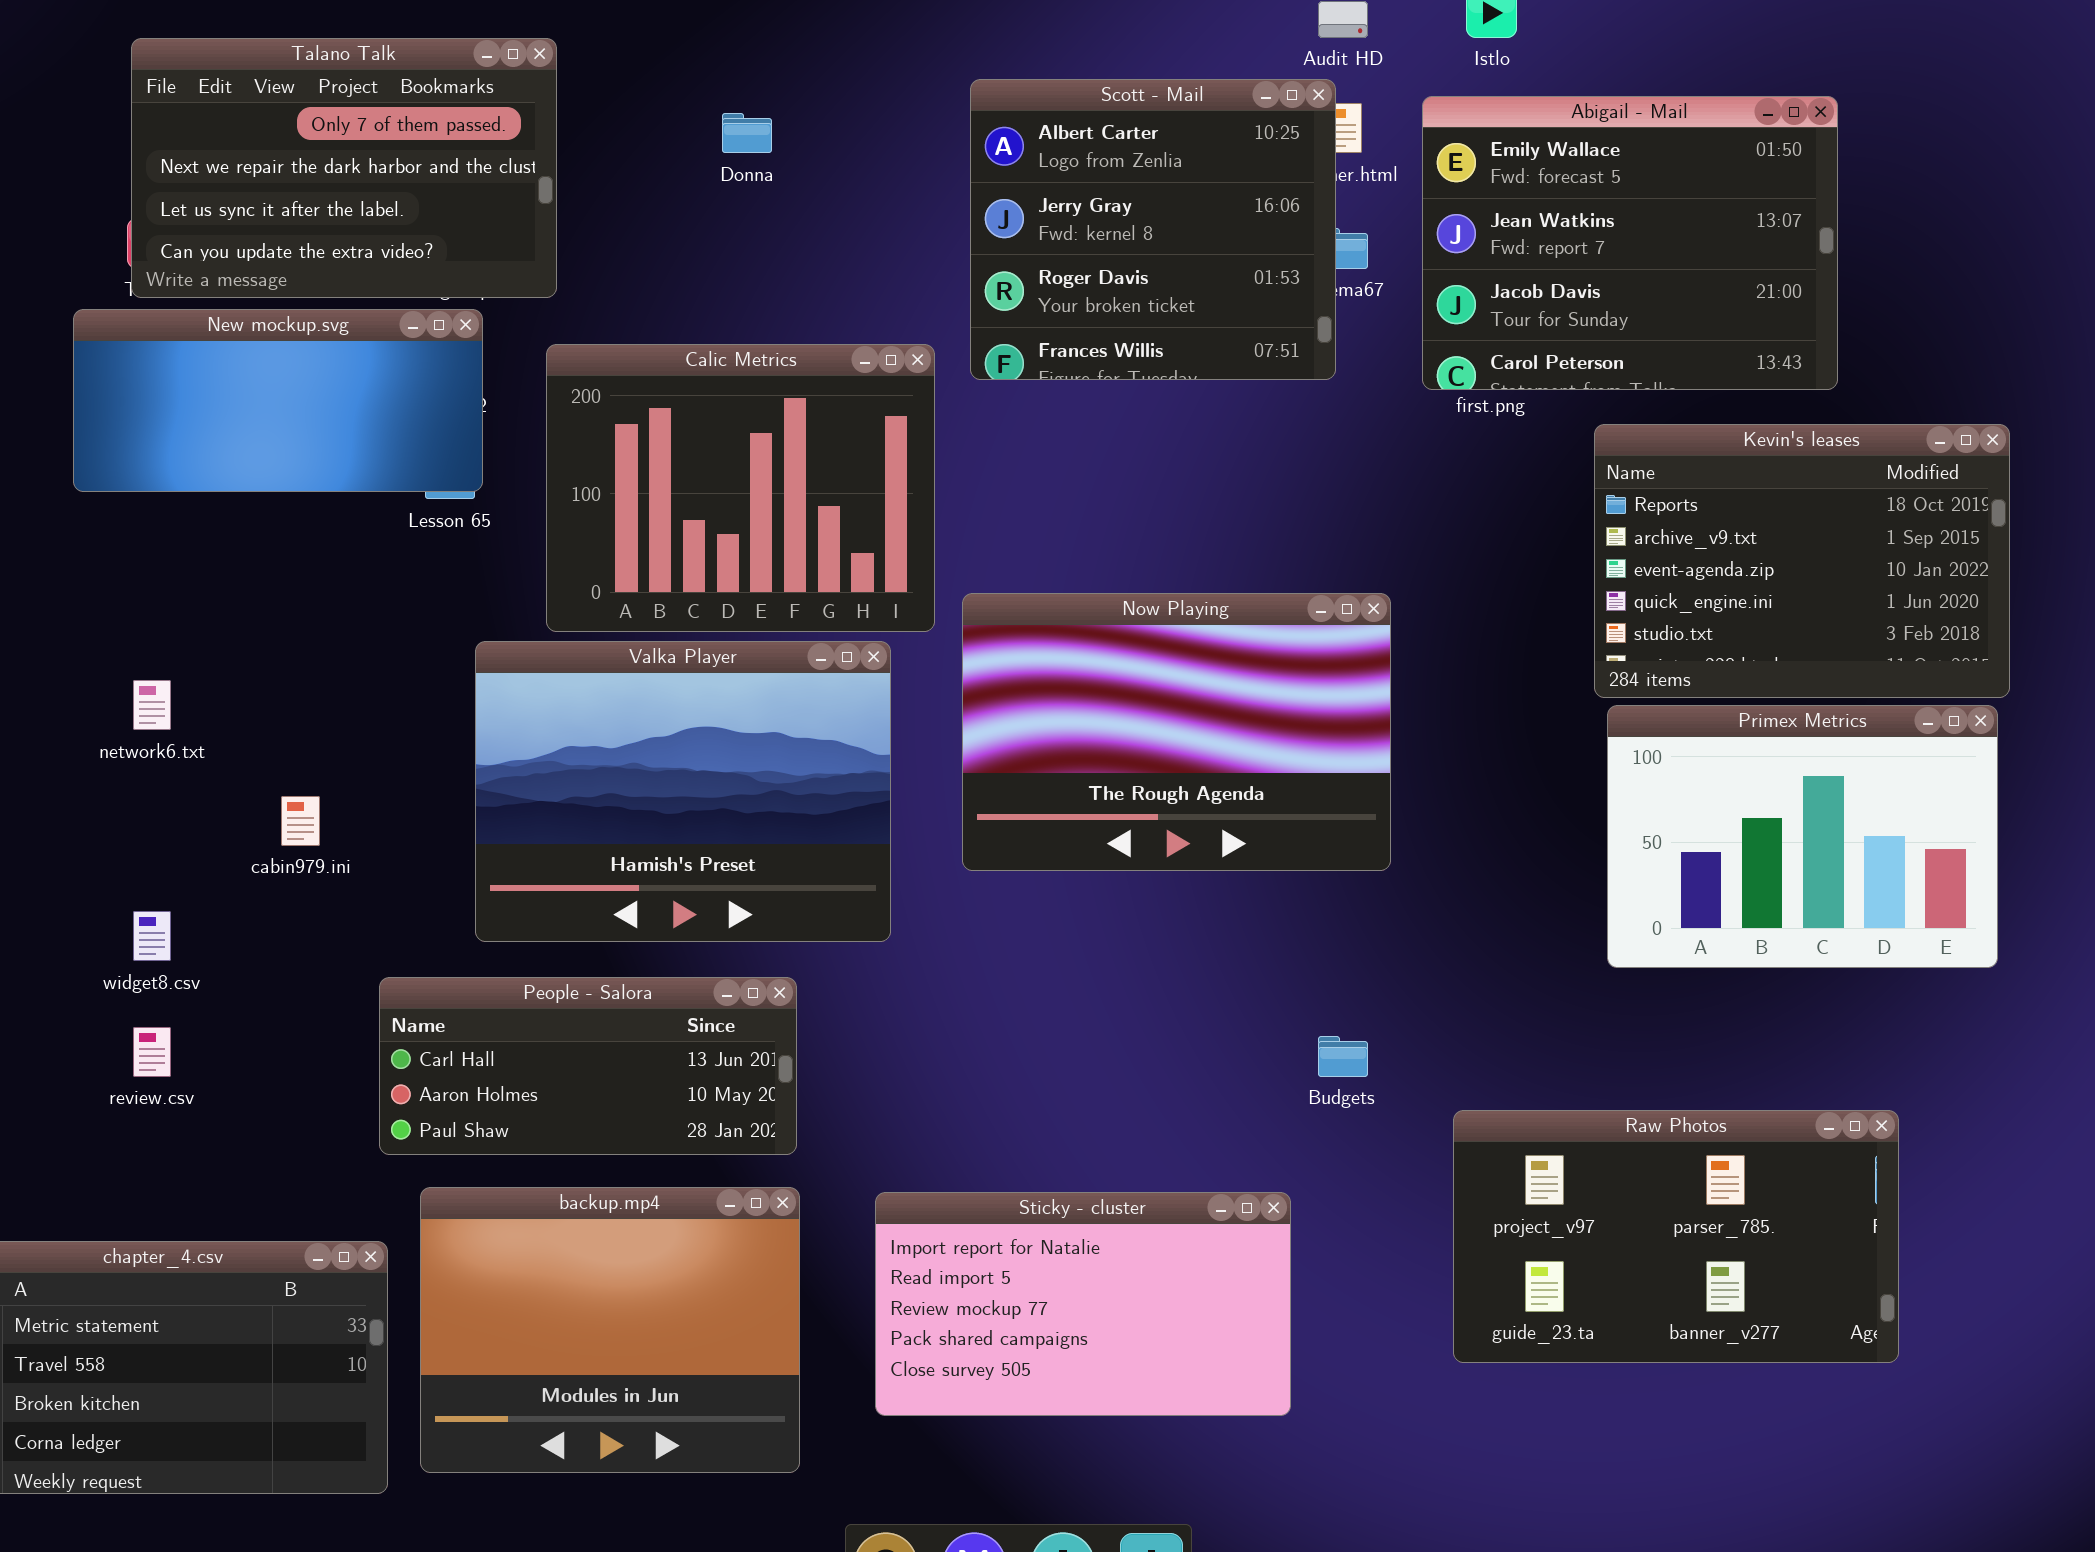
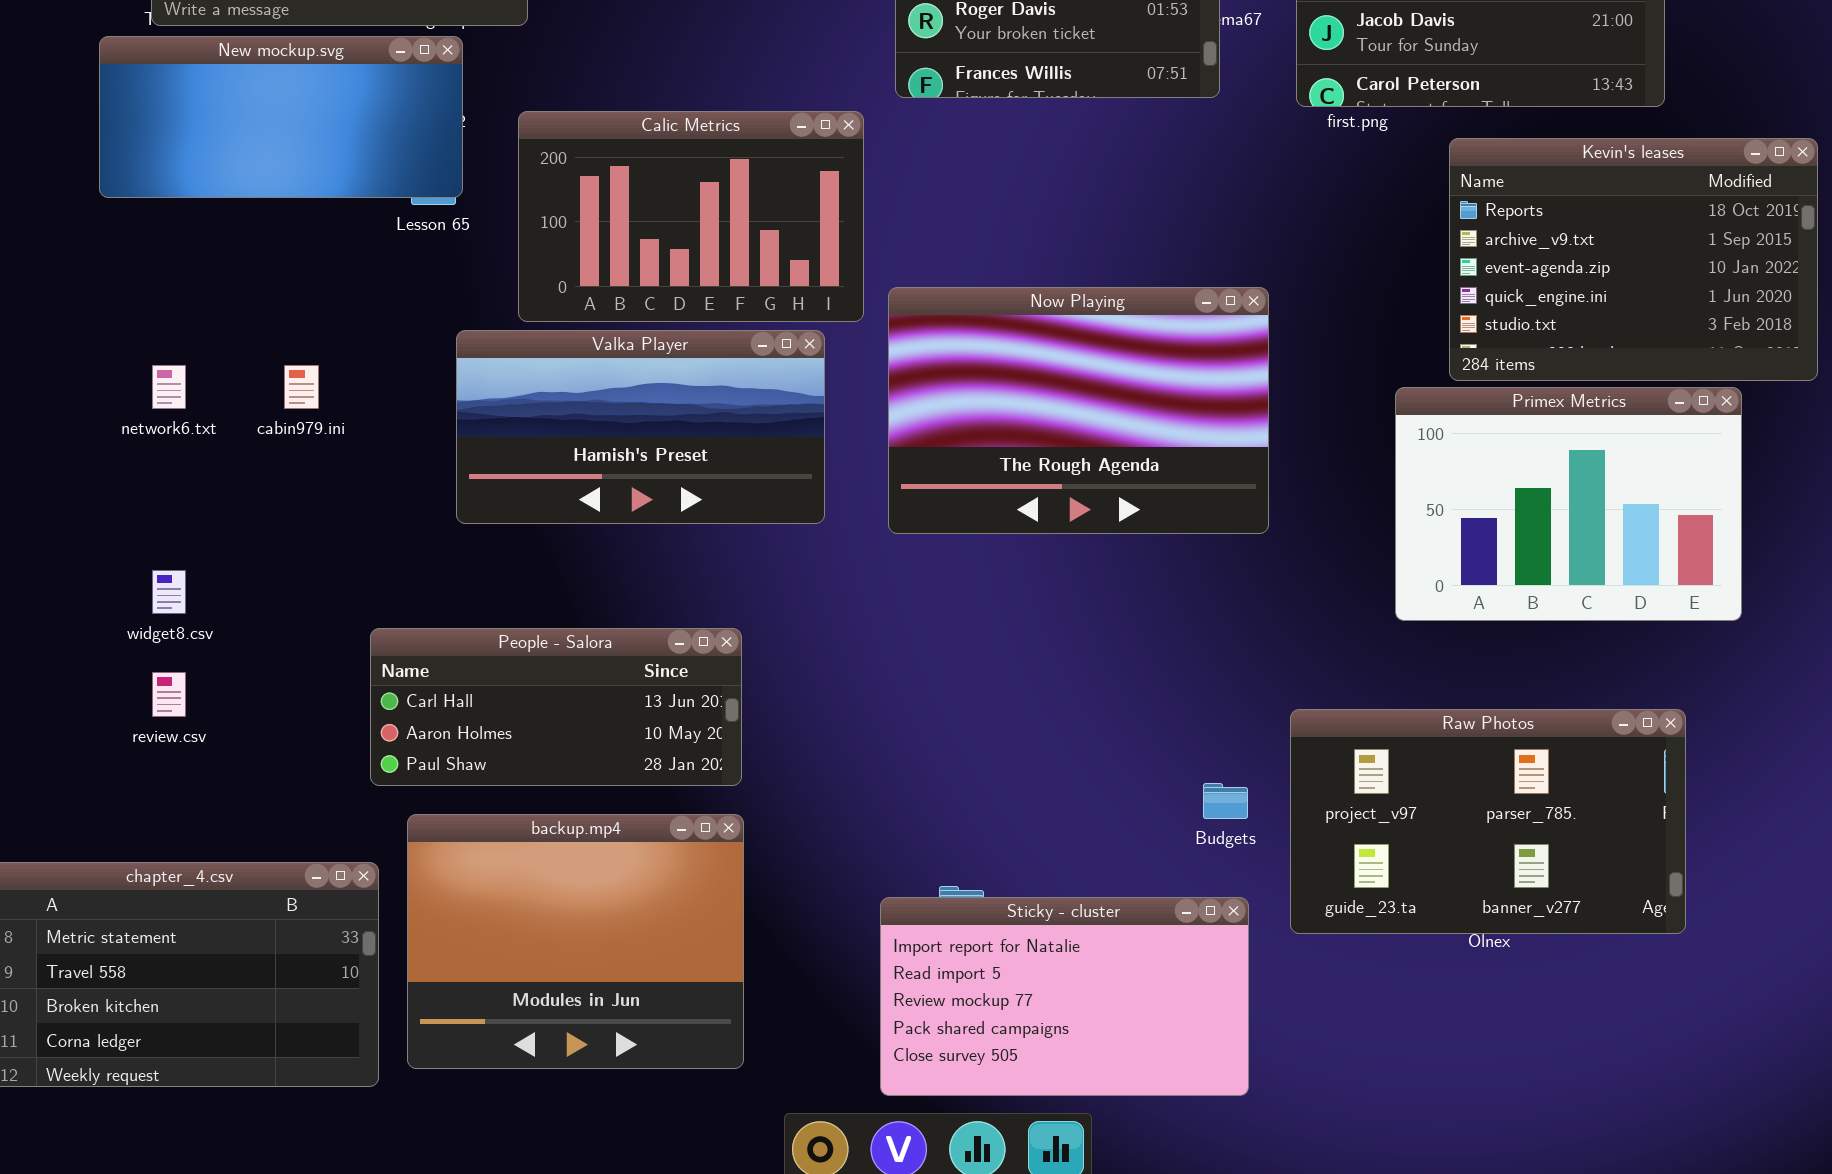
Calic Metrics: [546,344,935,632] -> [518,111,864,322], resized
Valka Player: [475,641,891,942] -> [456,330,825,524], resized
Primex Metrics: [1607,705,1998,968] -> [1395,387,1742,621], moved
cabin979.ini: [281,796,320,846] -> [284,365,319,409], moved
Budgets: [1318,1036,1368,1077] -> [1203,783,1248,819], moved
Raw Photos: [1453,1110,1899,1363] -> [1290,709,1686,934], moved
Sticky - cluster: [875,1192,1291,1416] -> [880,897,1249,1096], moved

